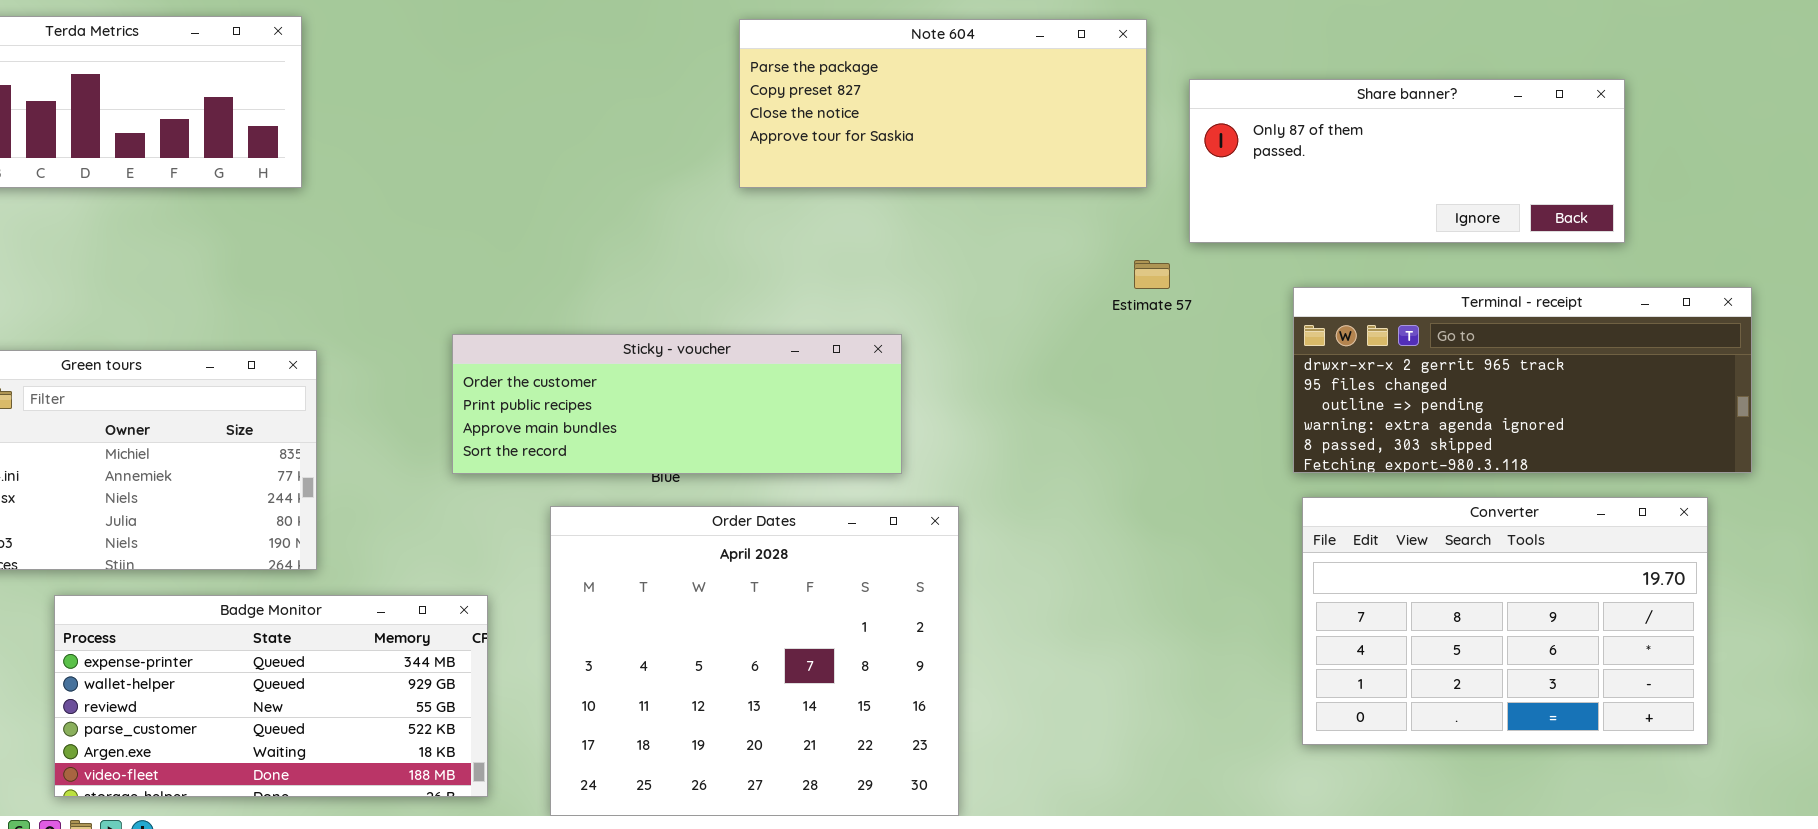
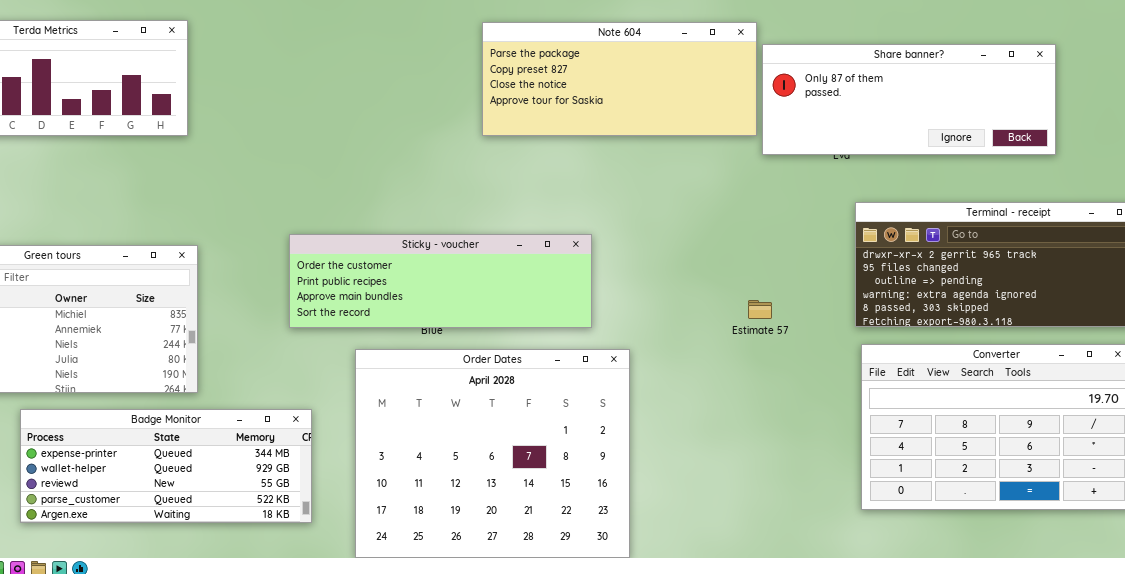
Share banner?: [1189,79,1625,243] -> [762,44,1056,155], moved
Estimate 57: [1134,260,1170,289] -> [748,300,772,319], moved
Badge Monitor: [54,595,488,797] -> [20,409,312,523], resized

